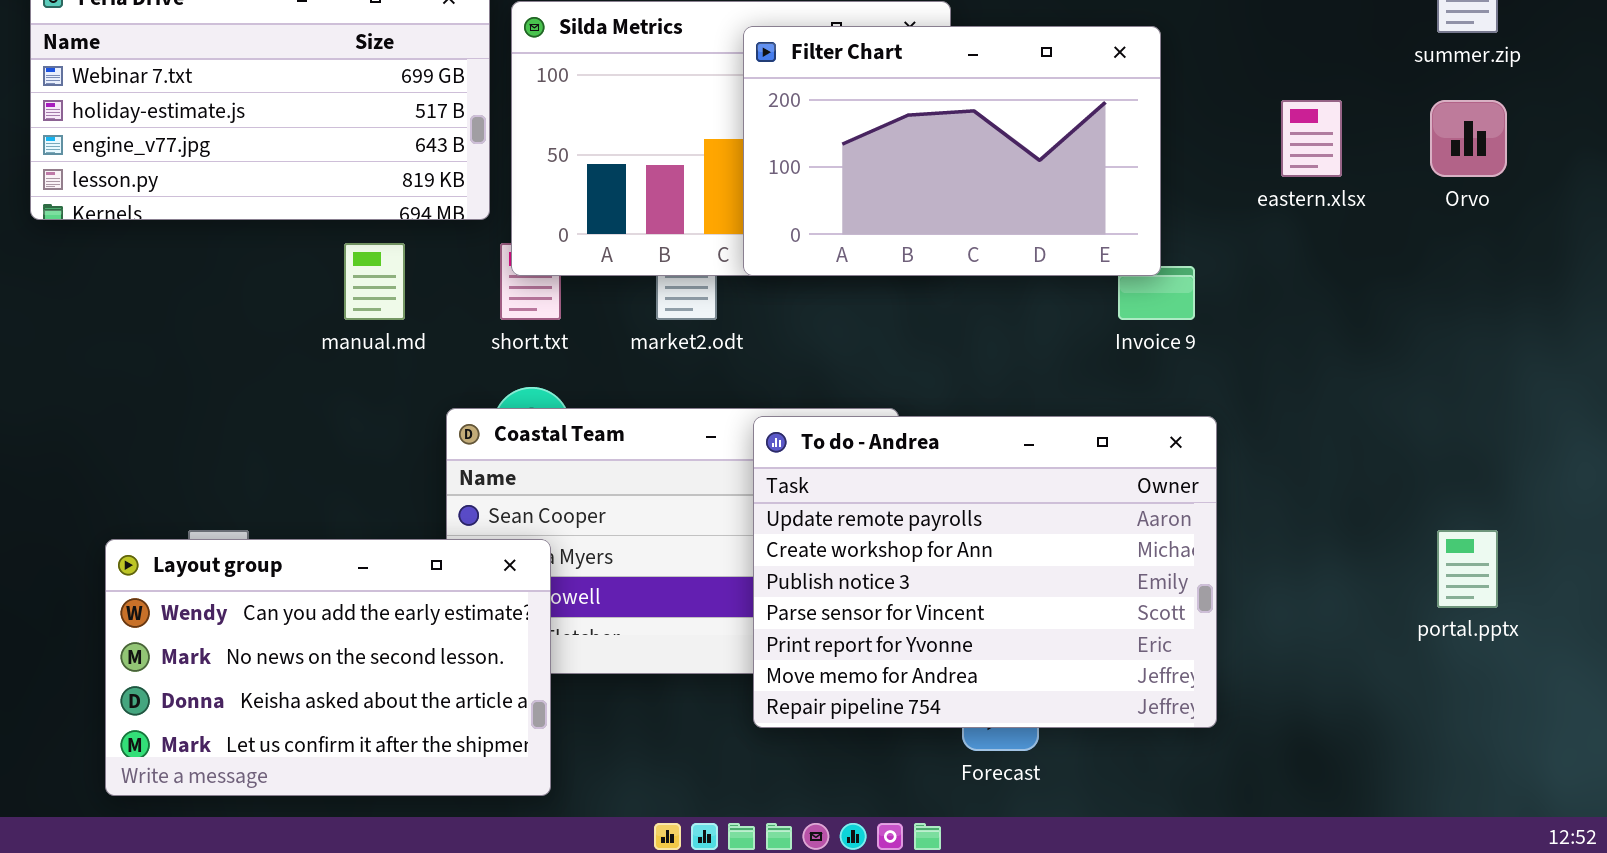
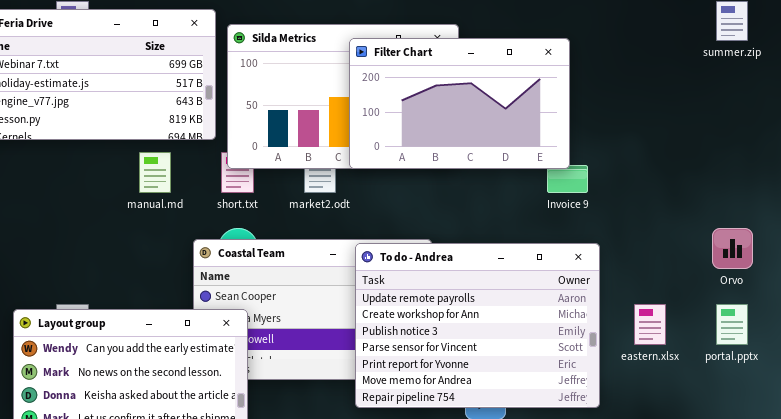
eastern.xlsx: [1281,100,1342,177] -> [634,304,666,345], moved
Orvo: [1430,100,1507,177] -> [712,228,753,269], moved

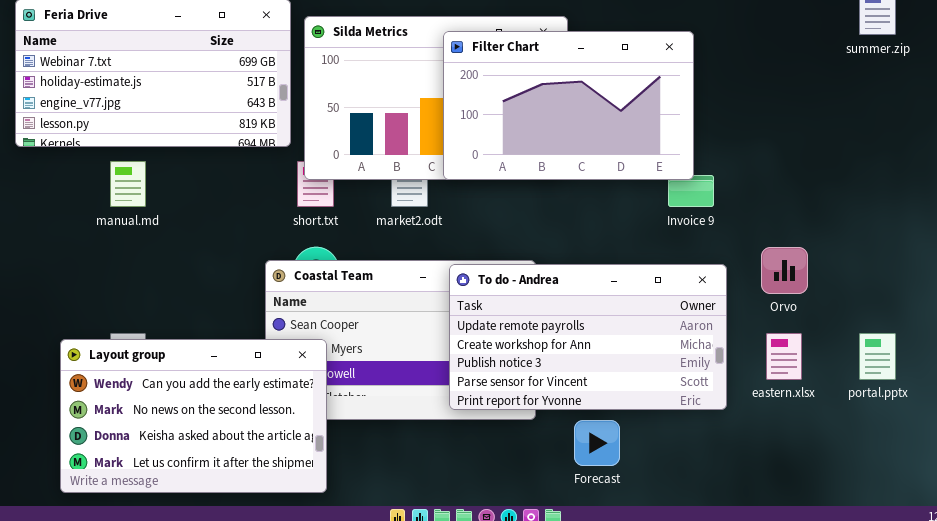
manual.md: [139,152,171,193] -> [110,161,146,207], moved
Orvo: [712,228,753,269] -> [761,247,808,294], moved
To do - Andrea: [355,243,600,408] -> [449,264,727,410], resized

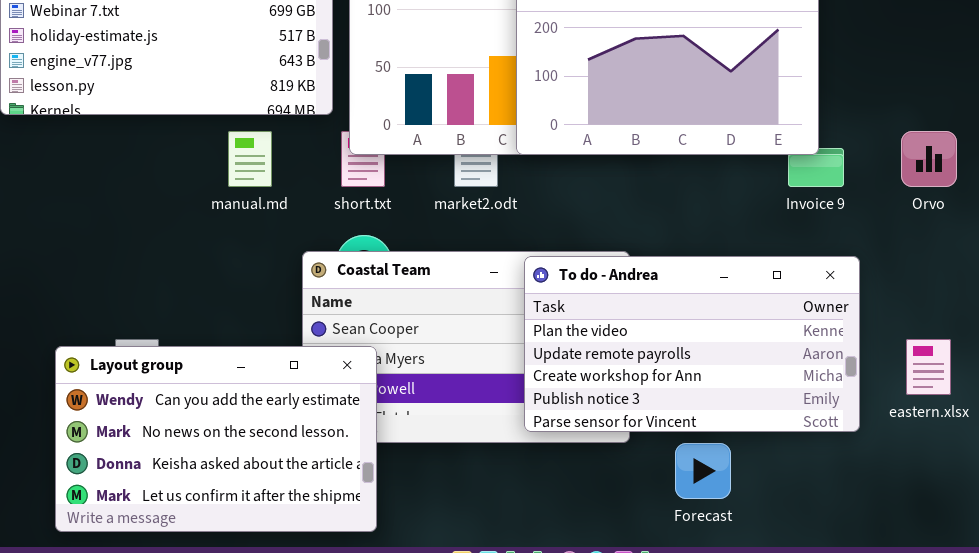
manual.md: [110,161,146,207] -> [228,131,272,187], moved
Orvo: [761,247,808,294] -> [901,131,957,187], moved
To do - Andrea: [449,264,727,410] -> [524,256,860,432], scrolled up 1 row

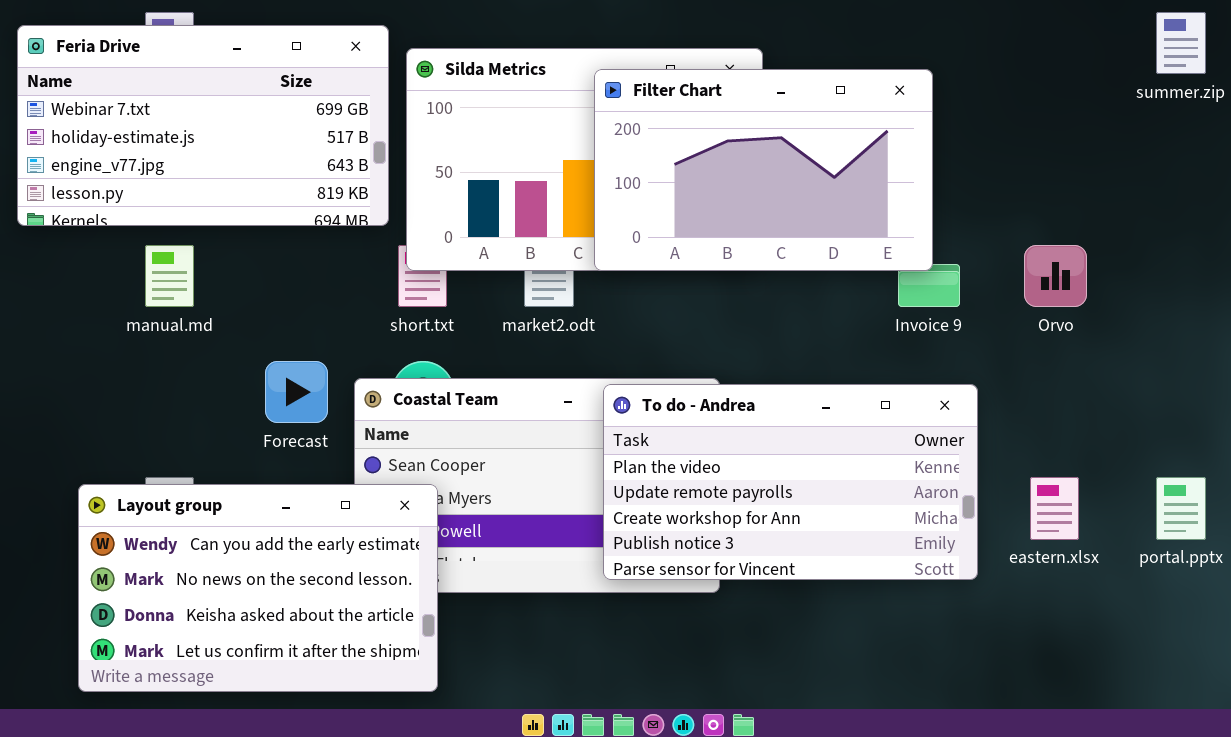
manual.md: [228,131,272,187] -> [145,245,194,307], moved
Forecast: [675,443,731,499] -> [265,361,328,423], moved

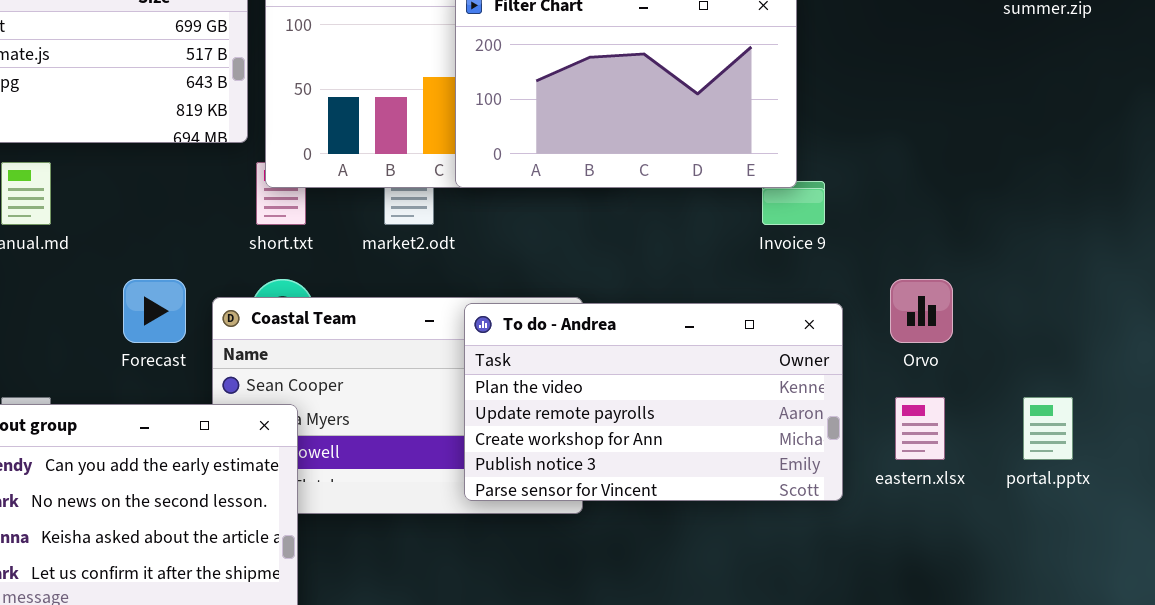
Orvo: [1024,245,1087,307] -> [890,279,953,343], moved

